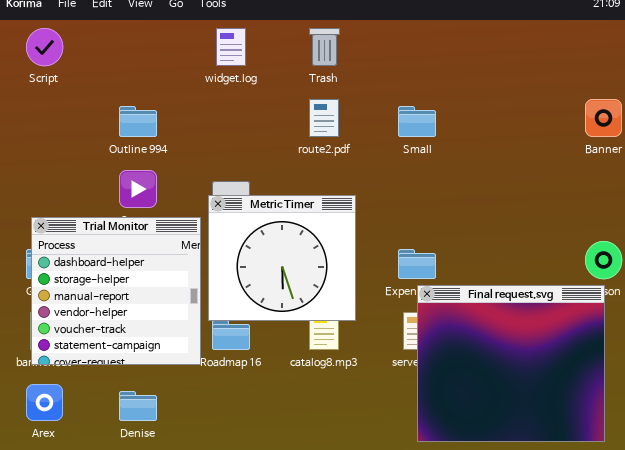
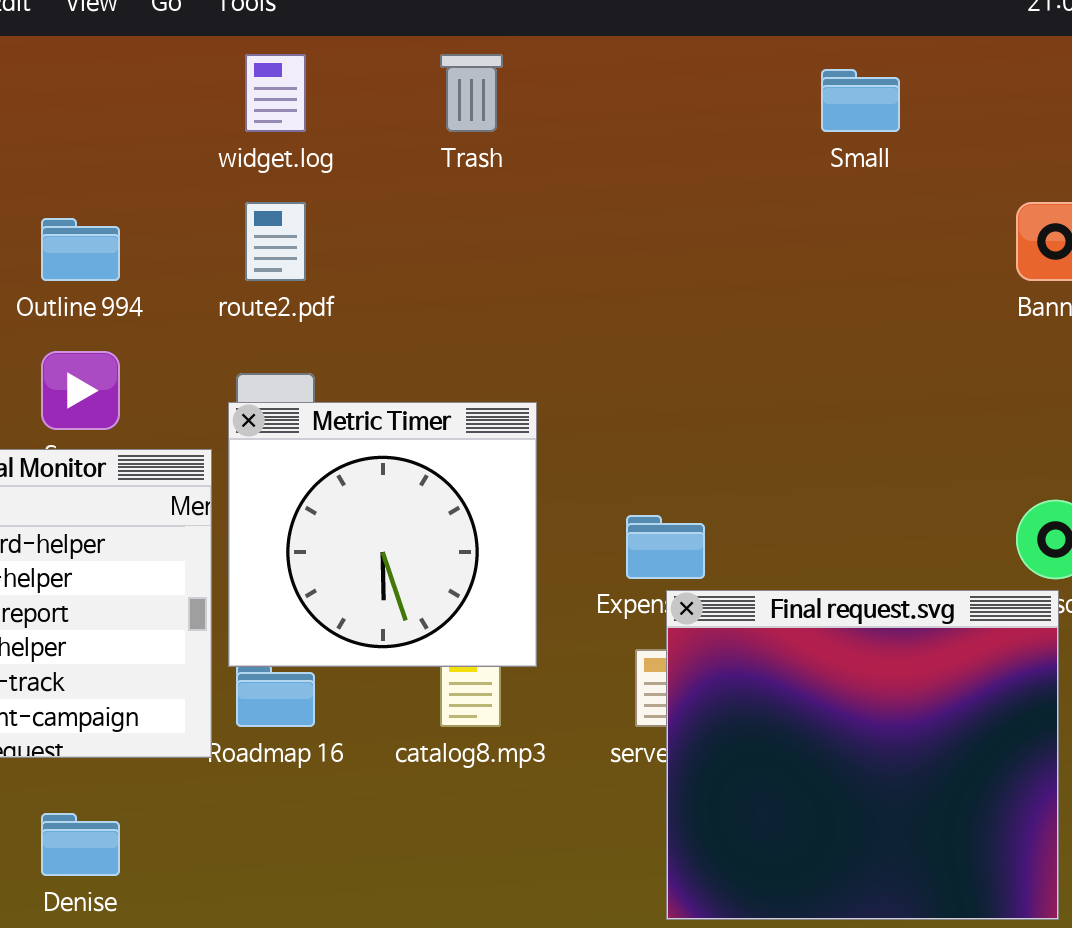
route2.pdf: [309,99,339,137] -> [245,202,306,281], moved
Small: [398,106,436,137] -> [821,69,900,132], moved

